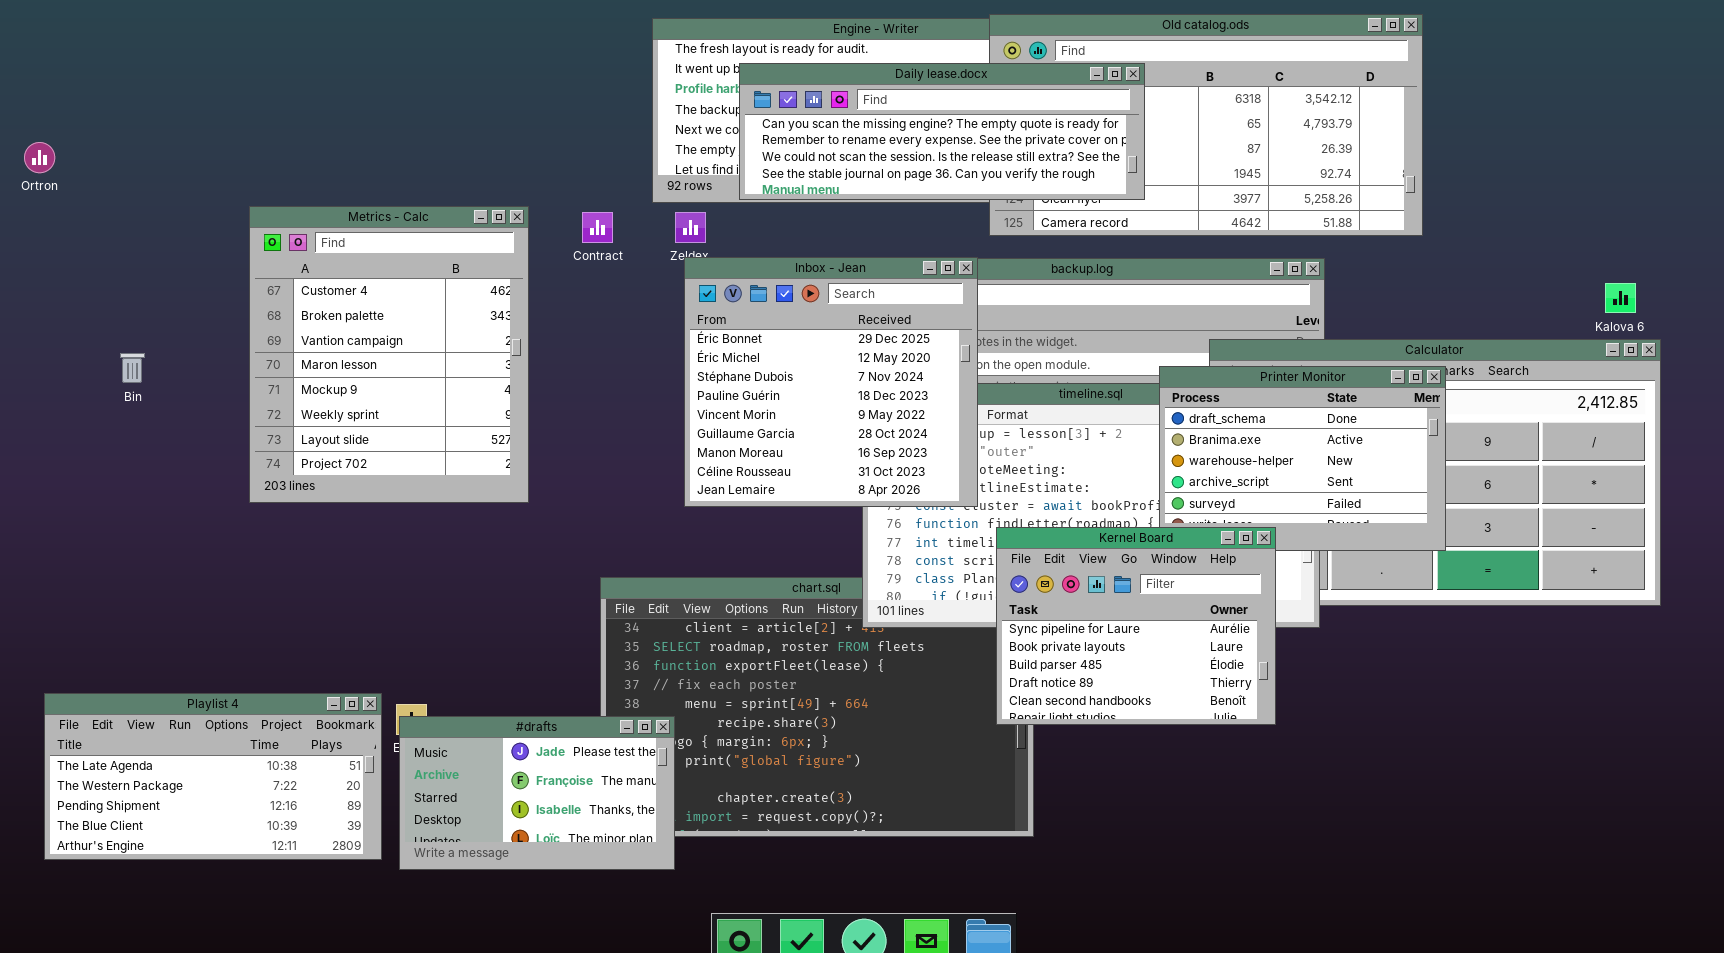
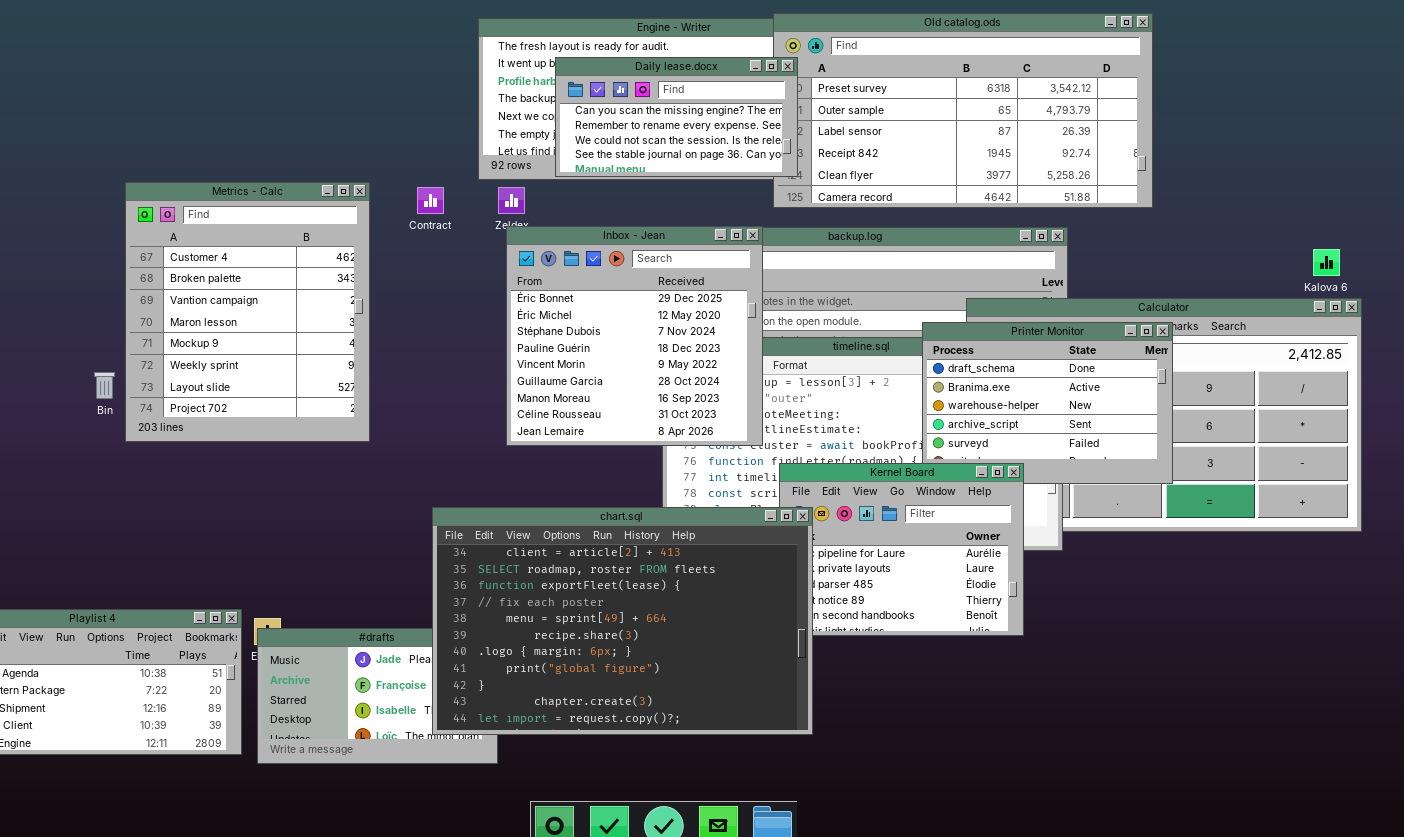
Daily lease.docx: [739,63,1145,200] -> [555,57,798,177], resized
Bin: [120,353,145,383] -> [94,372,115,399], moved
chart.sql: [600,577,1034,837] -> [432,507,813,735], raised

